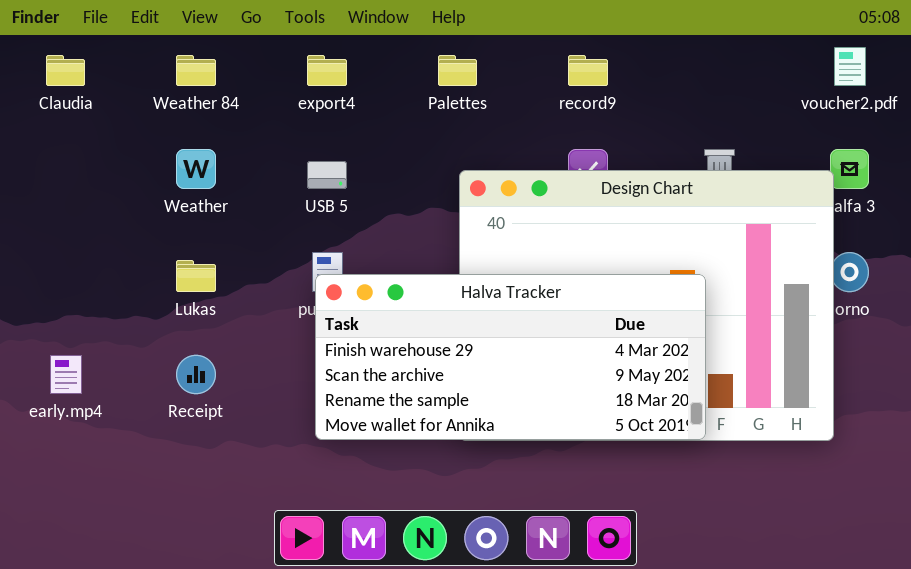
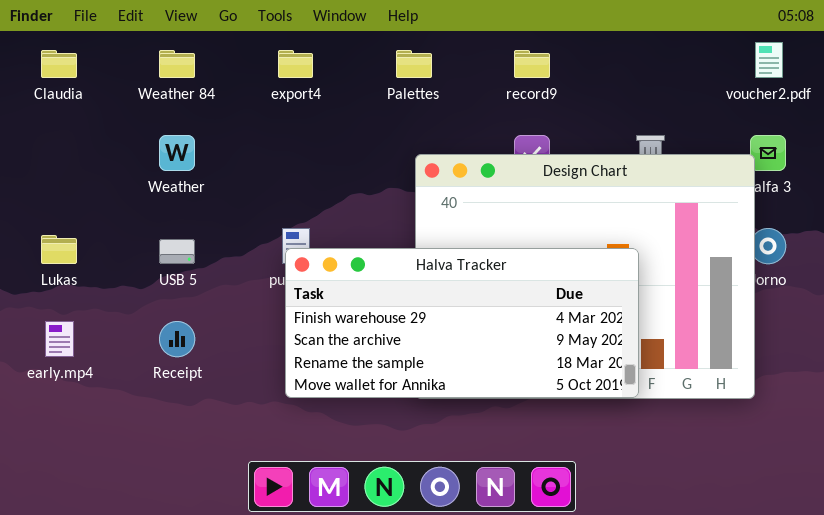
USB 5: [307,161,347,189] -> [159,239,195,264], moved
Lukas: [176,260,216,292] -> [41,235,77,264], moved

